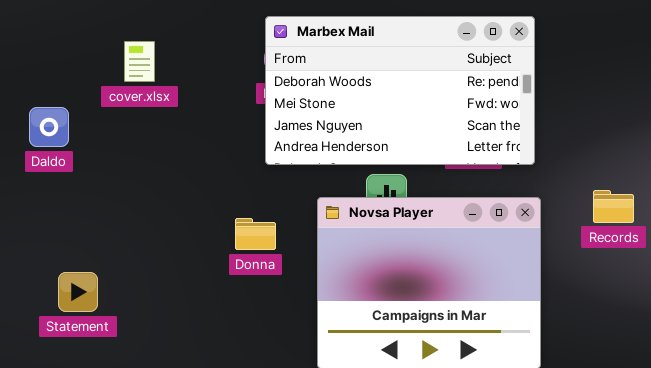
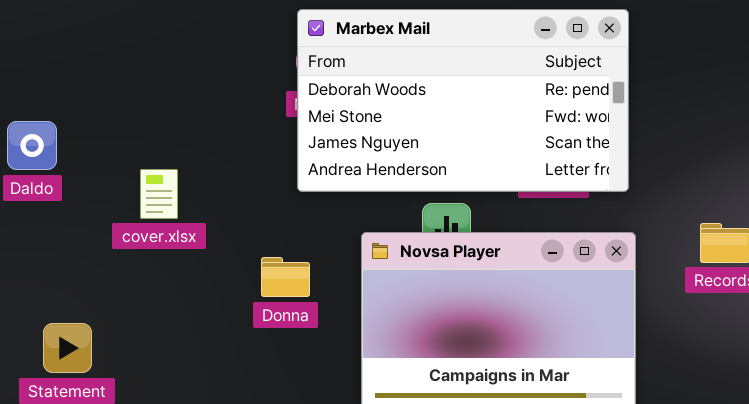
cover.xlsx: [124,41,155,82] -> [140,169,178,219], moved

